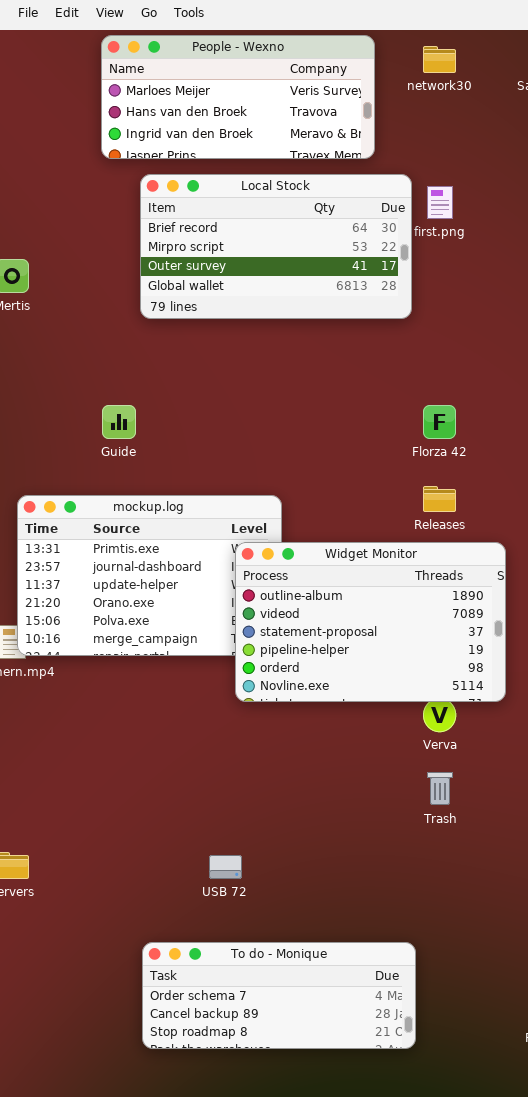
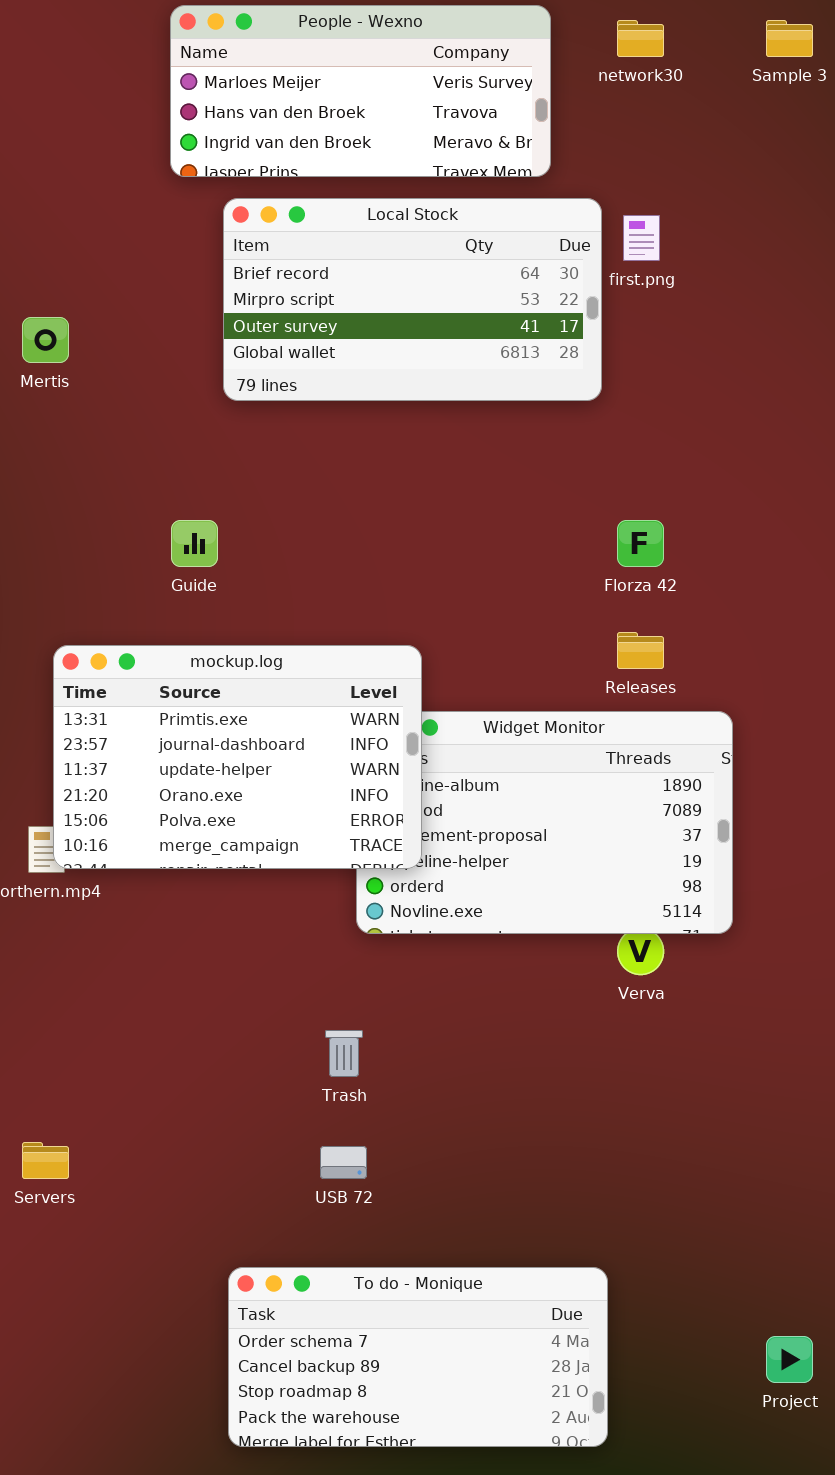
mockup.log: [17,495,282,656] -> [53,645,422,869], raised
Trash: [427,772,453,805] -> [325,1030,363,1077], moved
To do - Monique: [142,942,416,1049] -> [228,1267,608,1447], resized

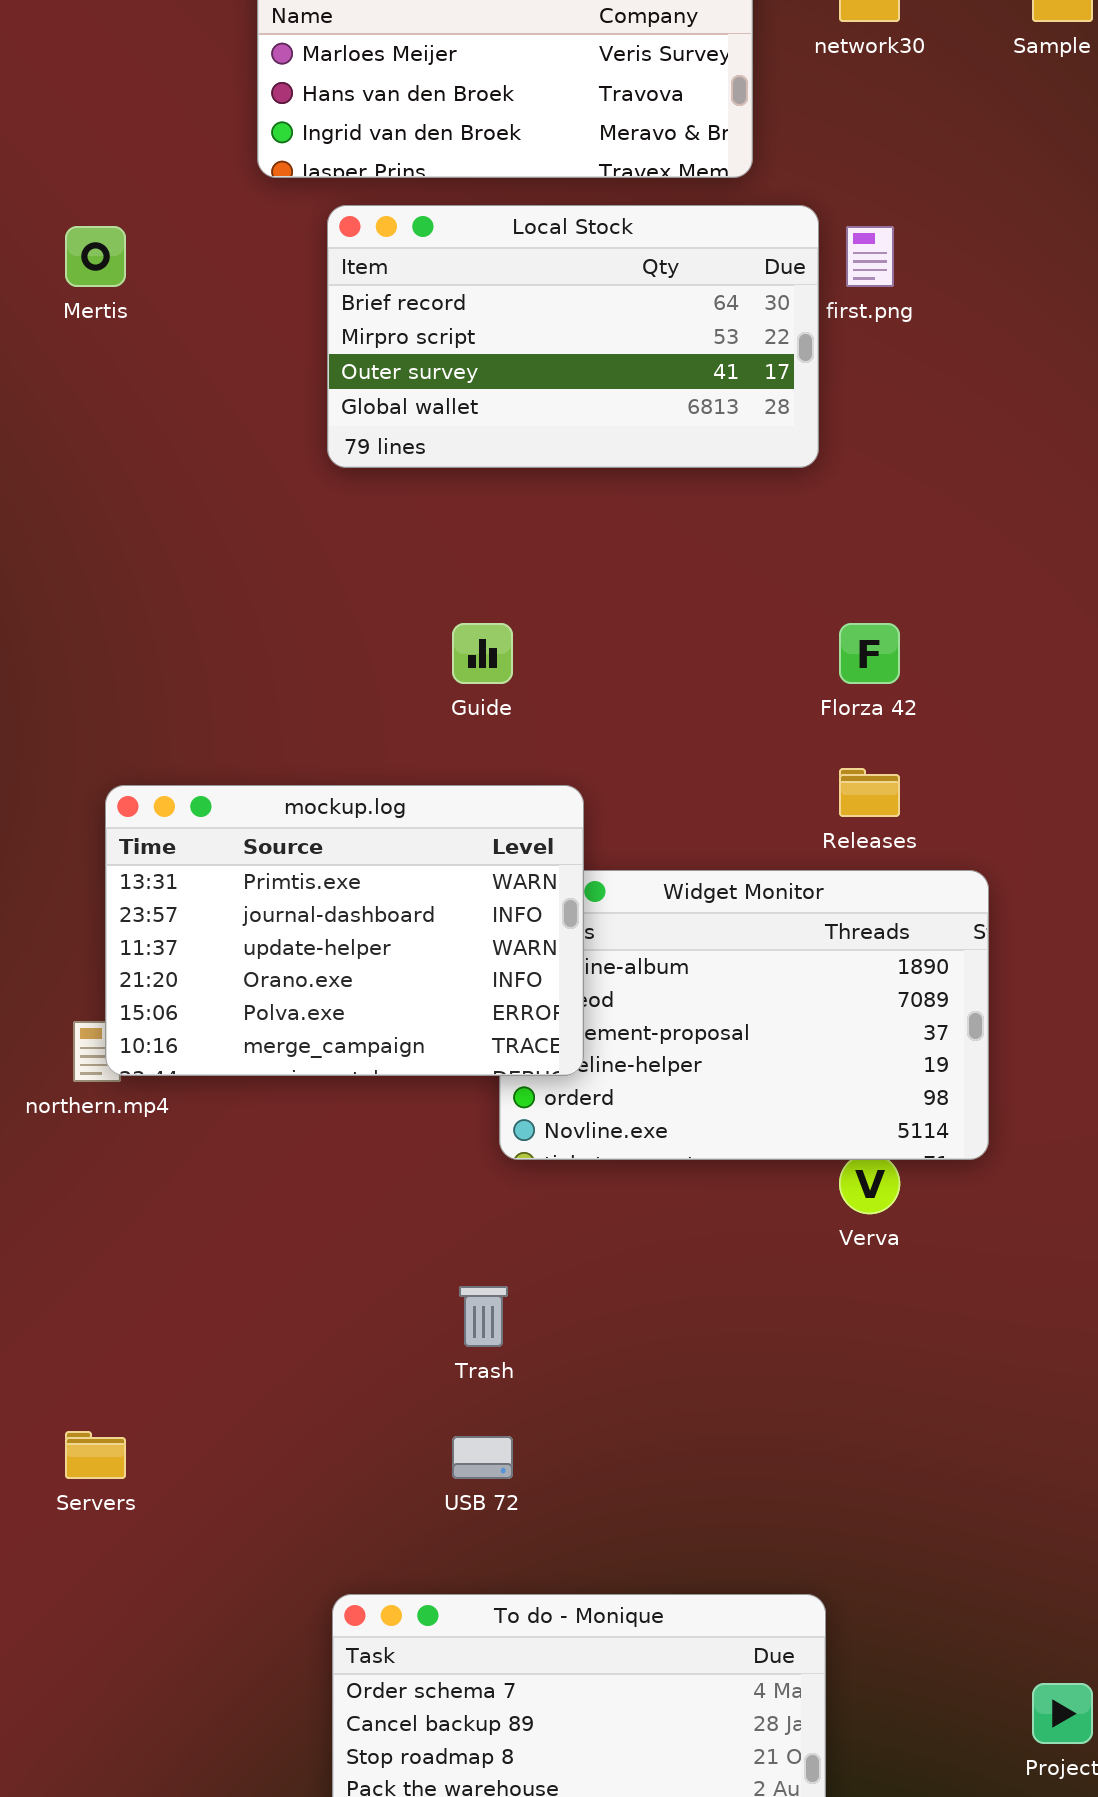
Mertis: [22,317,69,363] -> [65,226,126,287], moved
Guide: [171,520,218,567] -> [452,623,513,684], moved

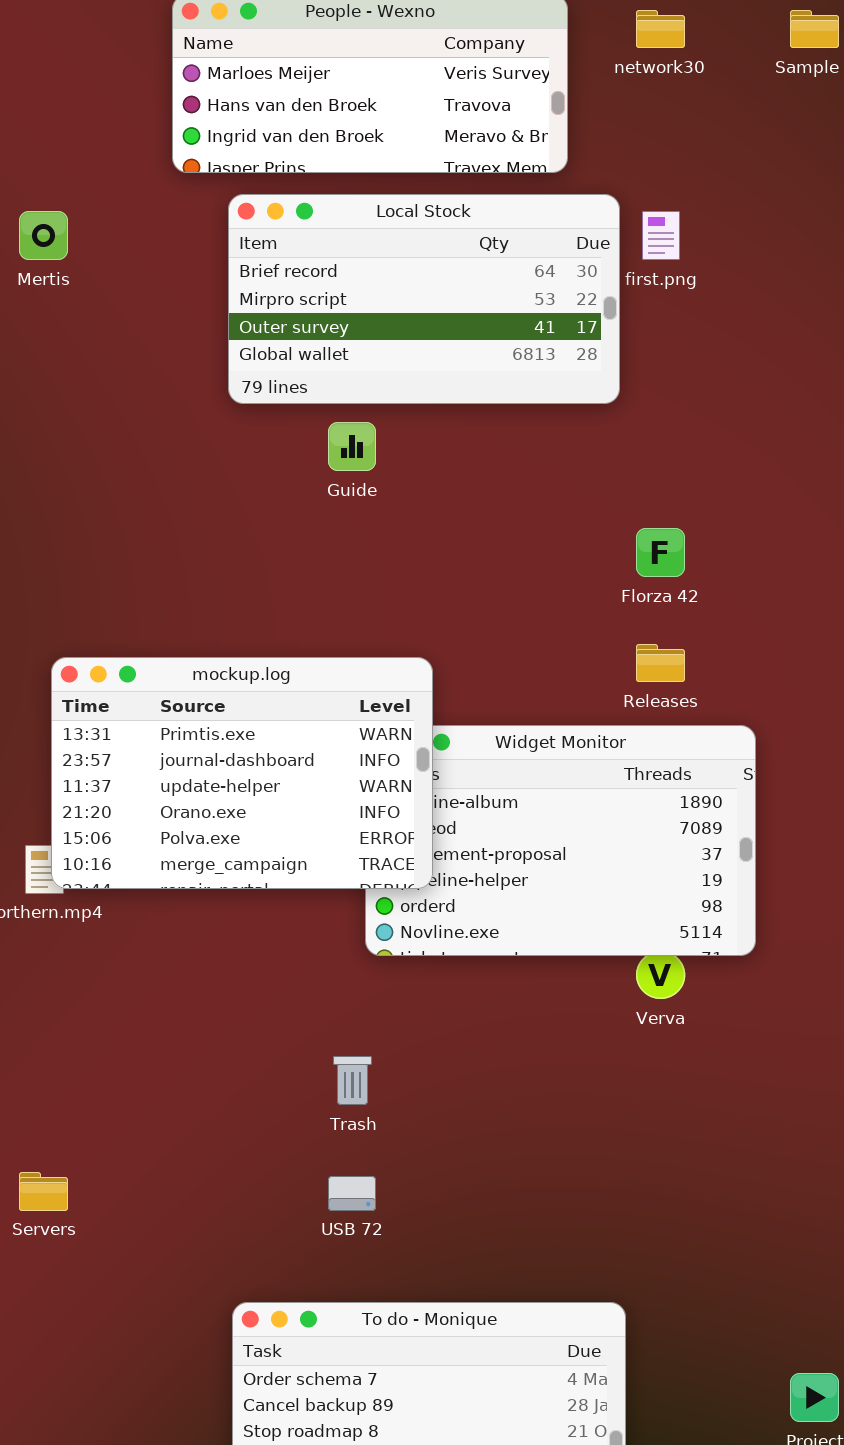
Guide: [452,623,513,684] -> [328,422,376,471], moved

